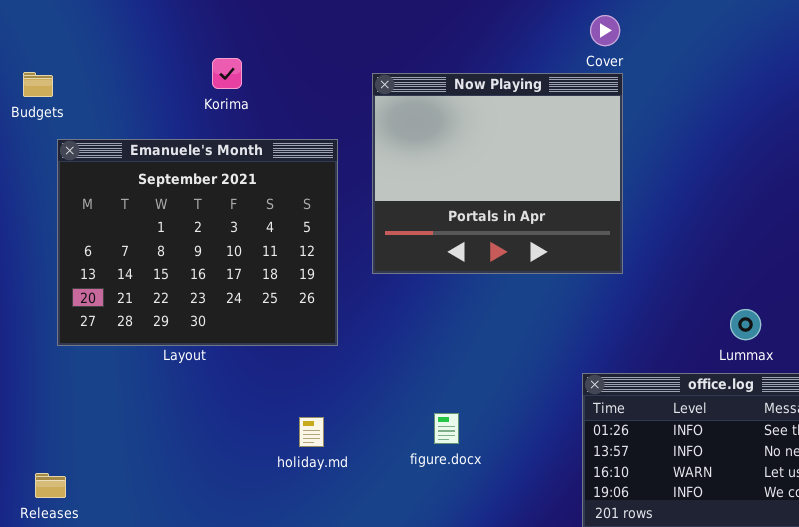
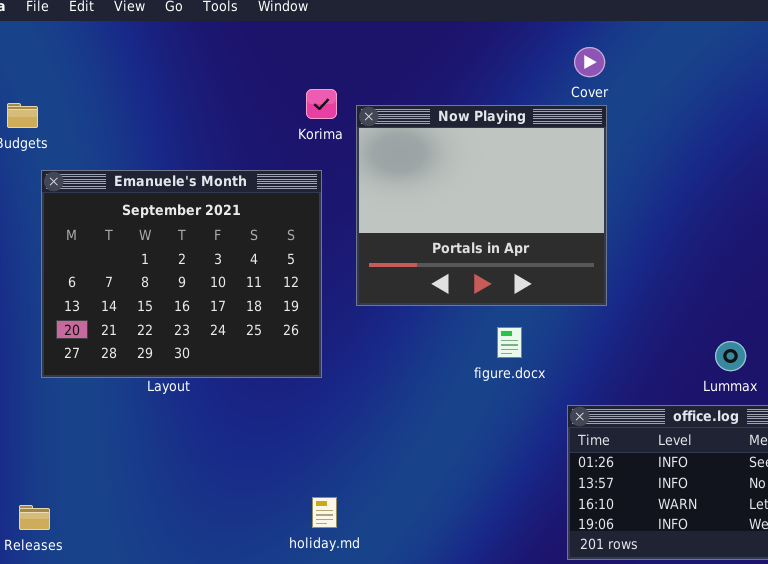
Korima: [212,58,242,89] -> [306,89,337,119], moved
figure.docx: [434,413,459,444] -> [497,327,522,358], moved
holiday.md: [299,417,324,447] -> [312,497,337,528], moved

